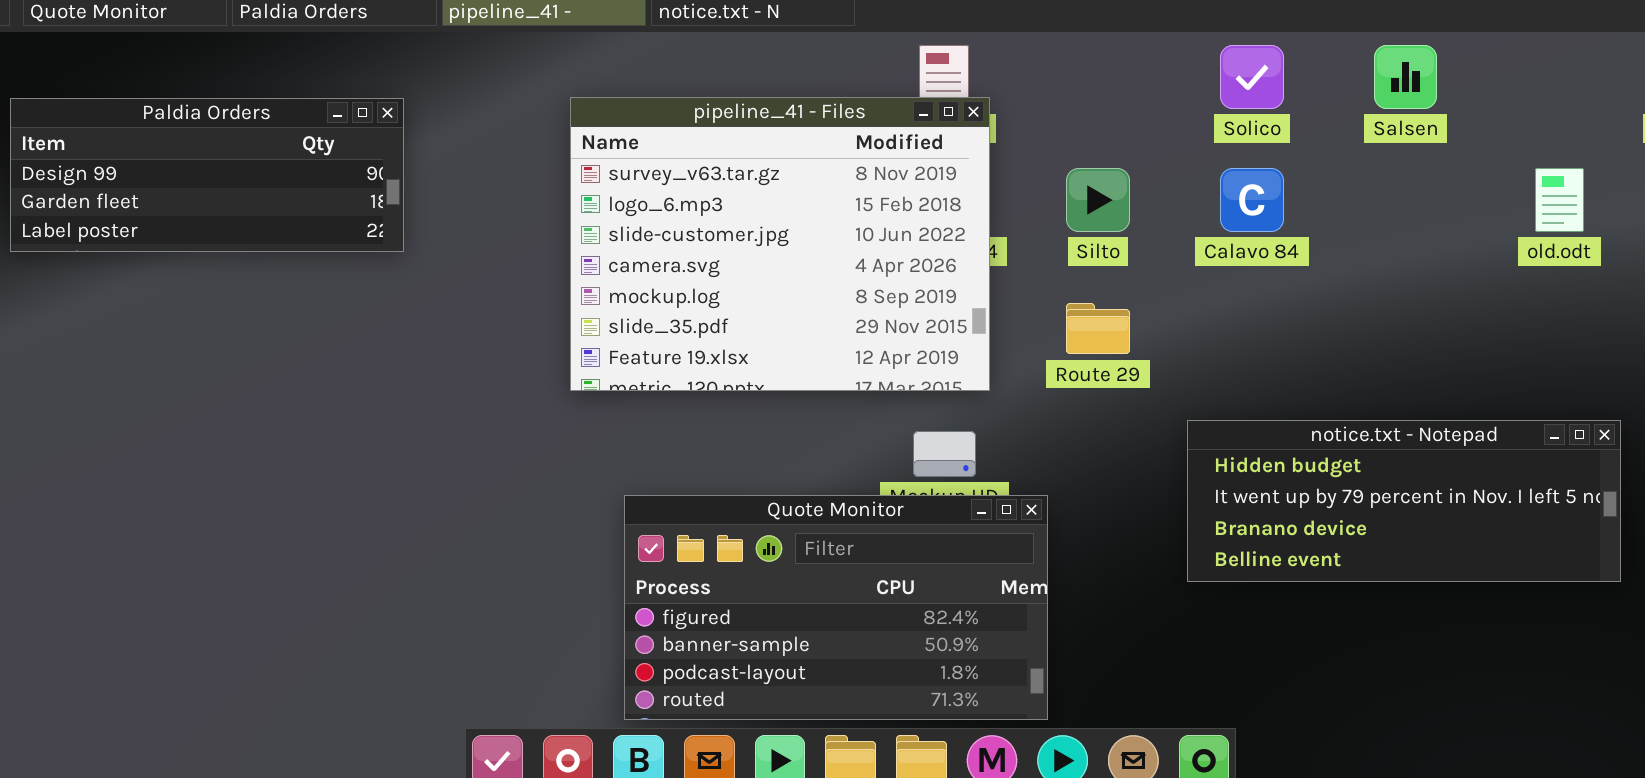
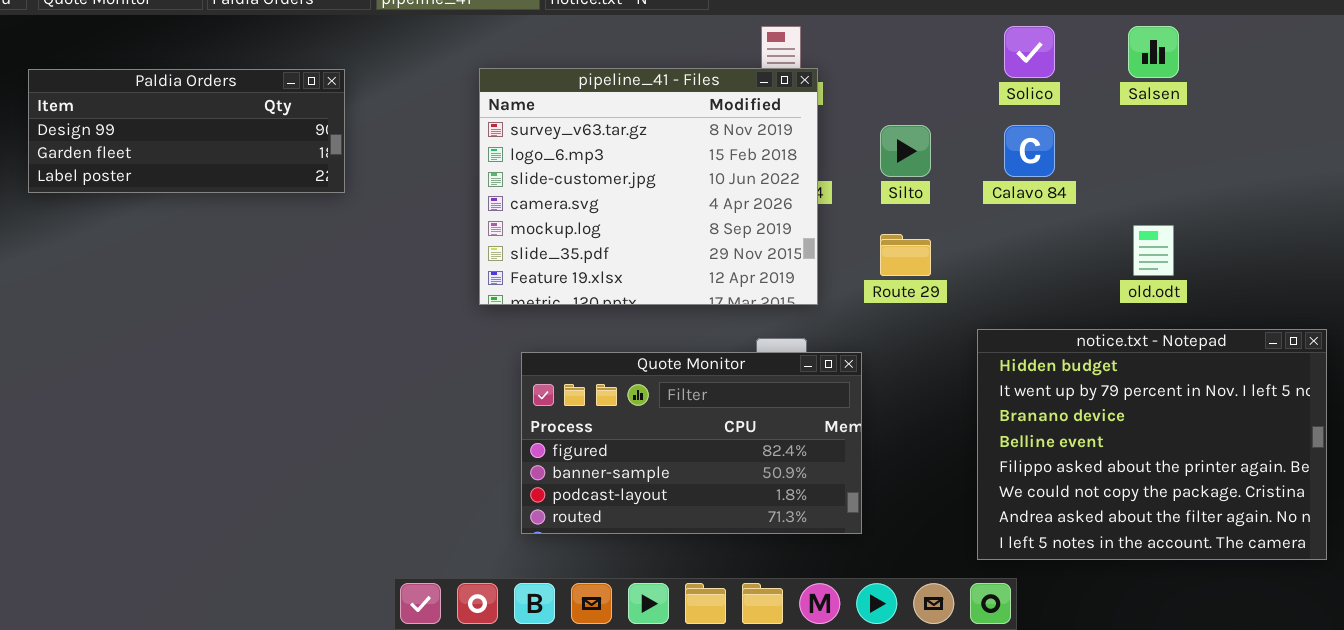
old.odt: [1535,168,1584,232] -> [1133,225,1174,276], moved
notice.txt - Notepad: [1187,420,1621,582] -> [977,329,1327,560], resized
Quote Monitor: [624,495,1048,720] -> [521,352,862,534], moved

